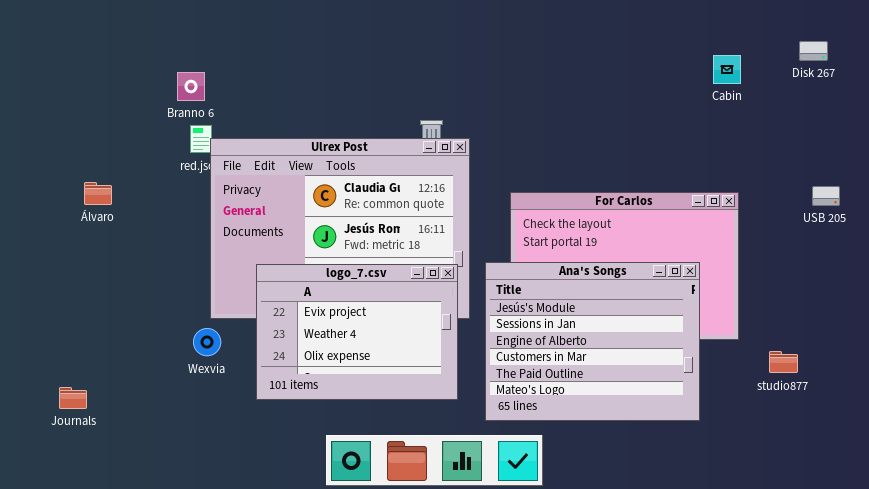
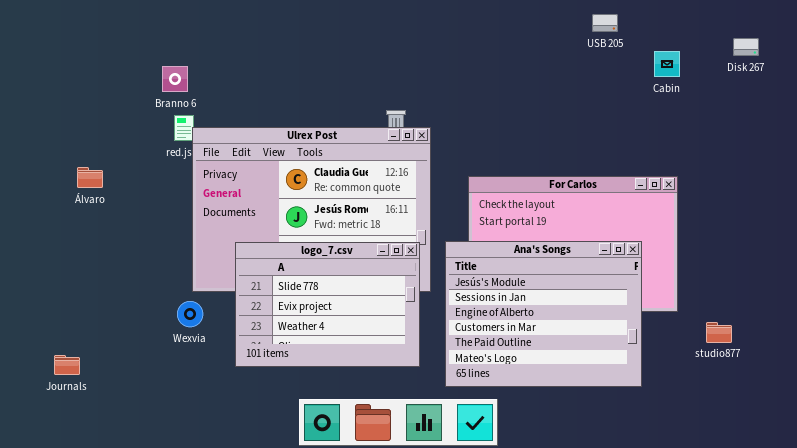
USB 205: [812,186,840,206] -> [592,14,618,32], moved
logo_7.csv: [256,264,458,400] -> [235,242,420,367], scrolled up 1 row

